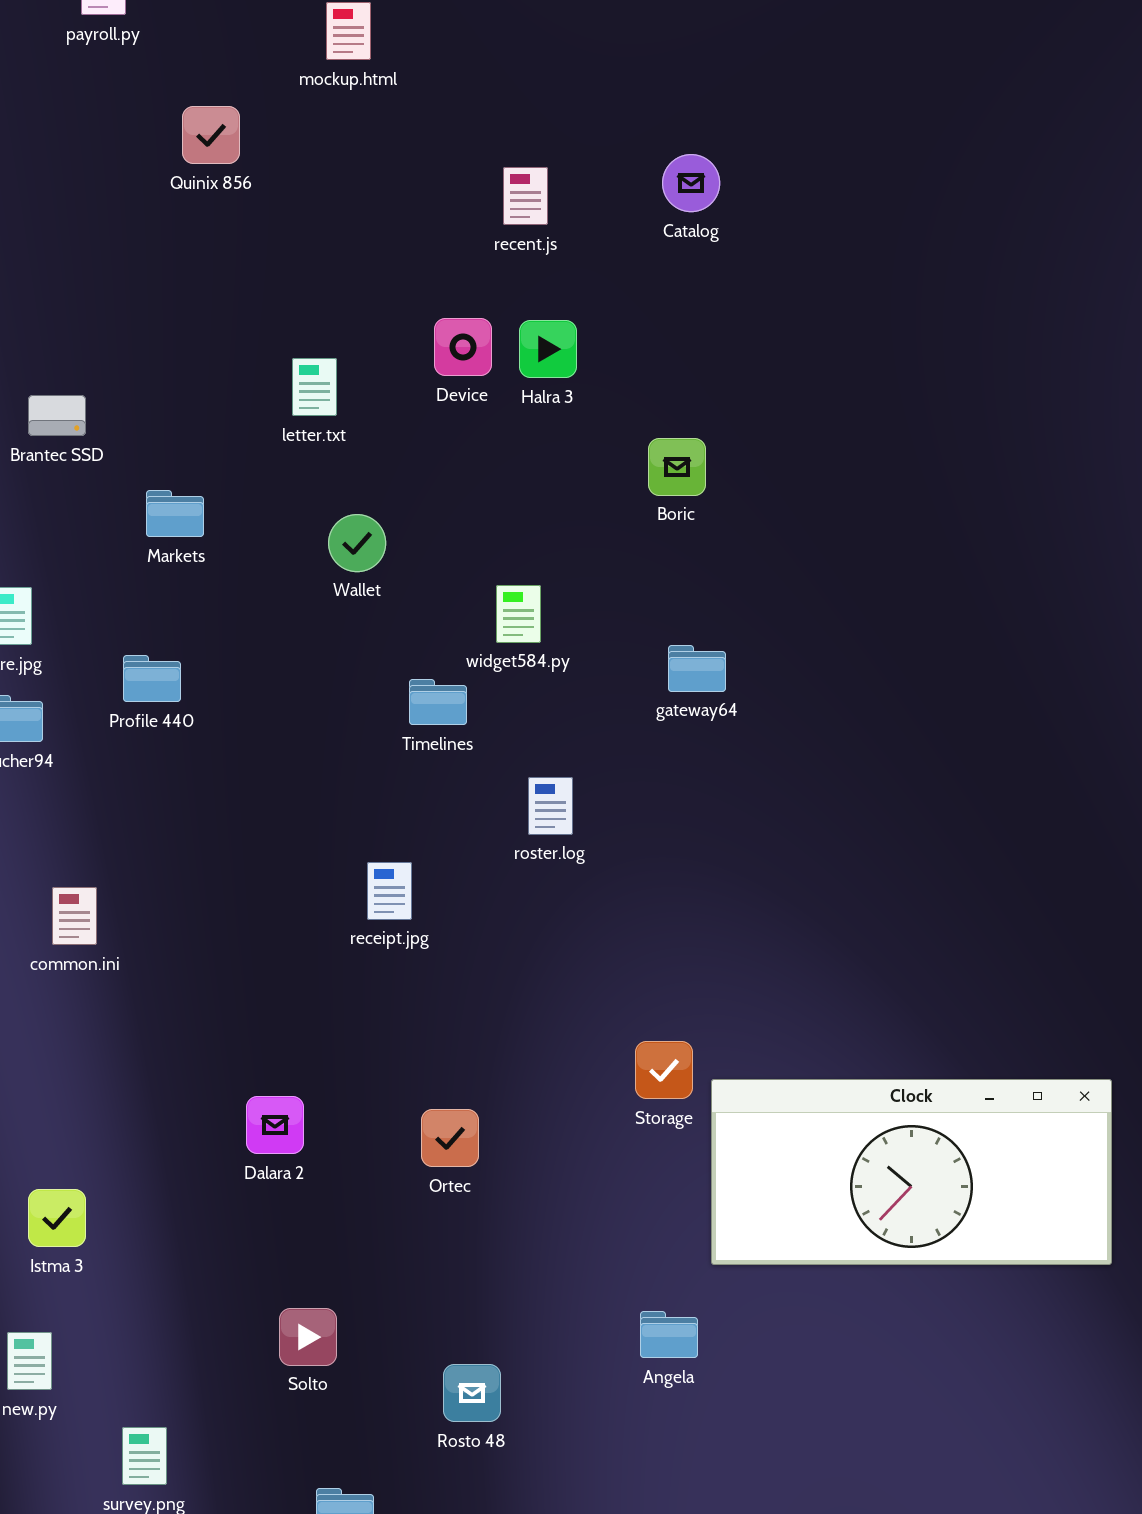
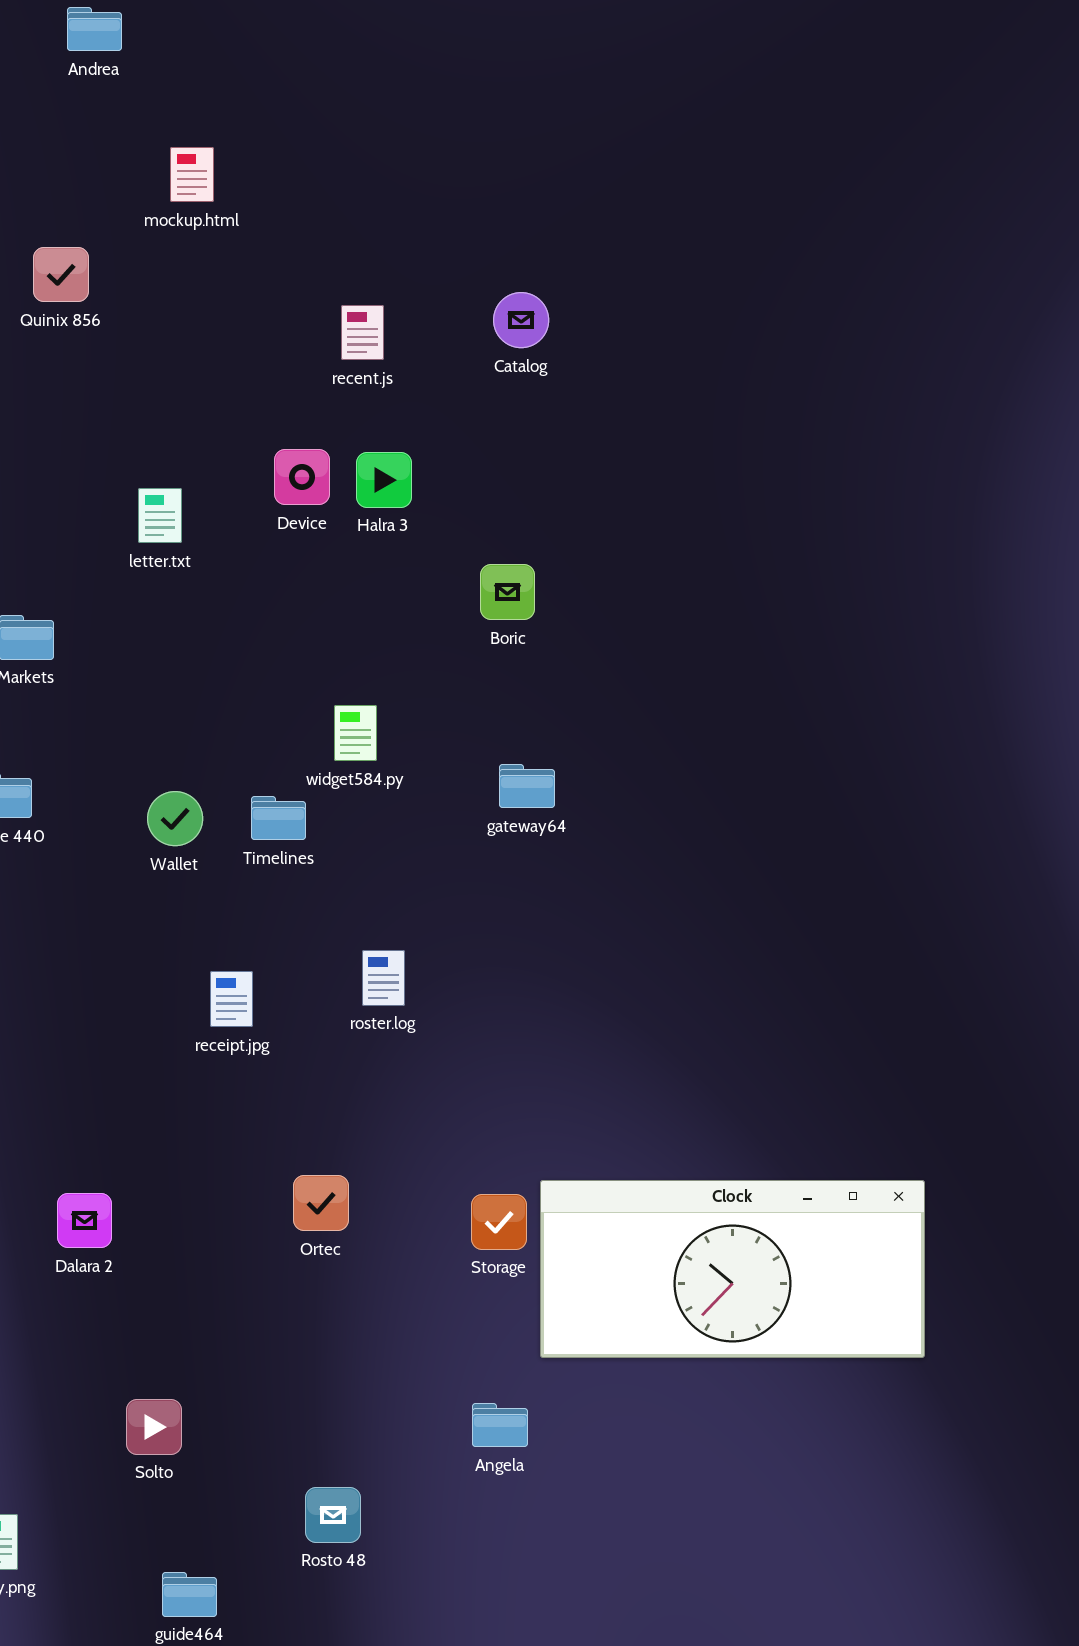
Wallet: [328,514,386,572] -> [147,791,203,846], moved
roster.log: [528,777,573,835] -> [362,950,405,1006], moved
Storage: [635,1041,693,1099] -> [471,1194,527,1250], moved
Dalara 2: [246,1096,304,1154] -> [57,1193,112,1248], moved
Ortec: [421,1109,479,1167] -> [293,1175,349,1231], moved
Rosto 48: [443,1364,501,1422] -> [305,1487,361,1543], moved

